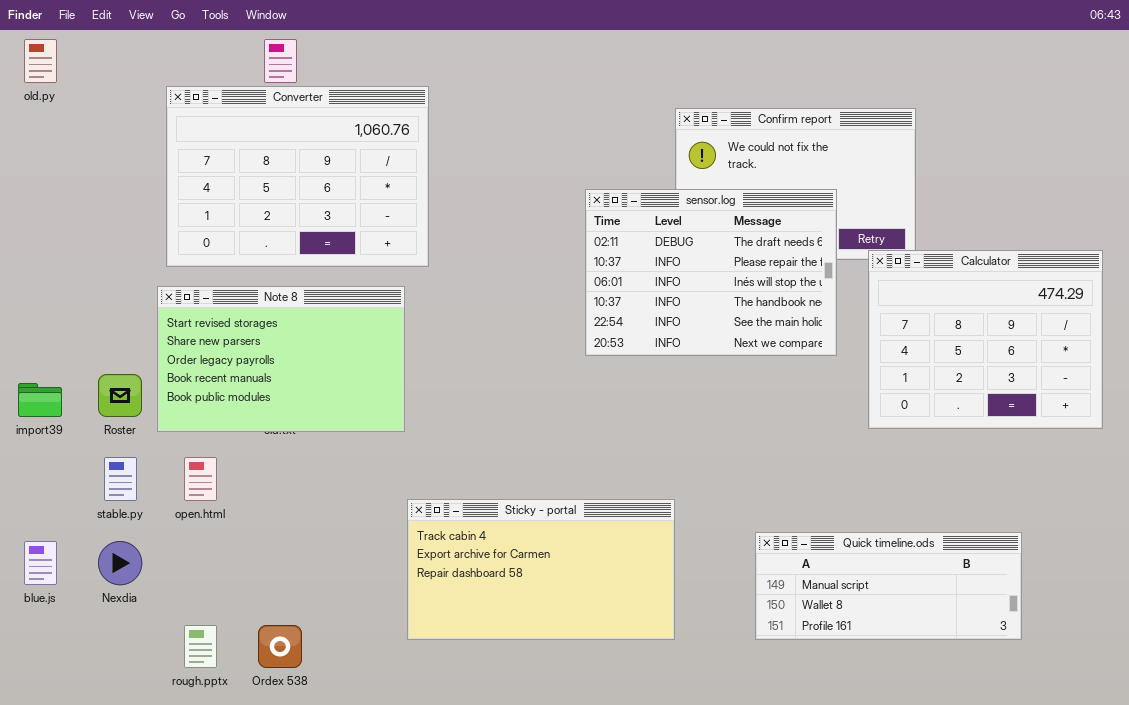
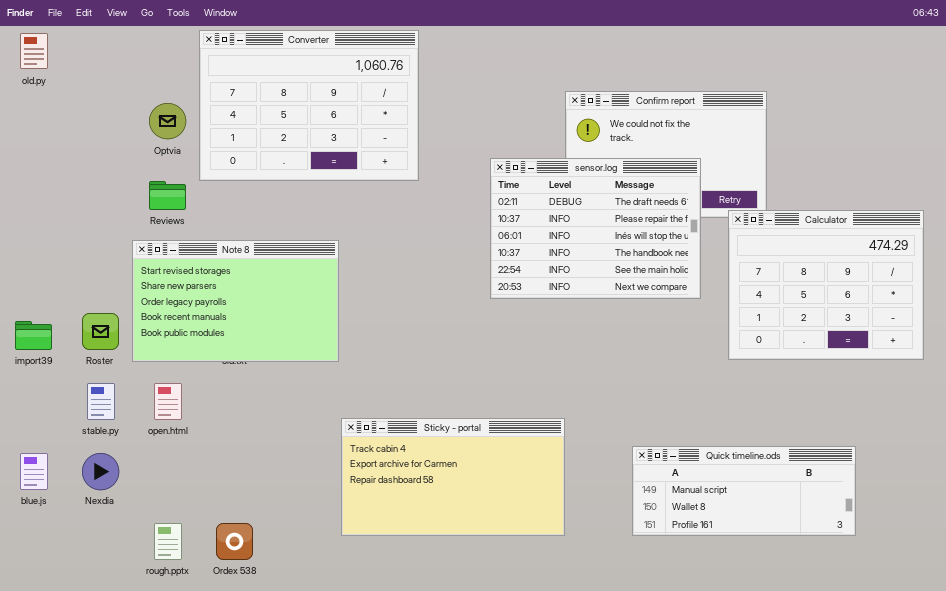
Converter: [166,86,429,267] -> [199,30,419,181], moved

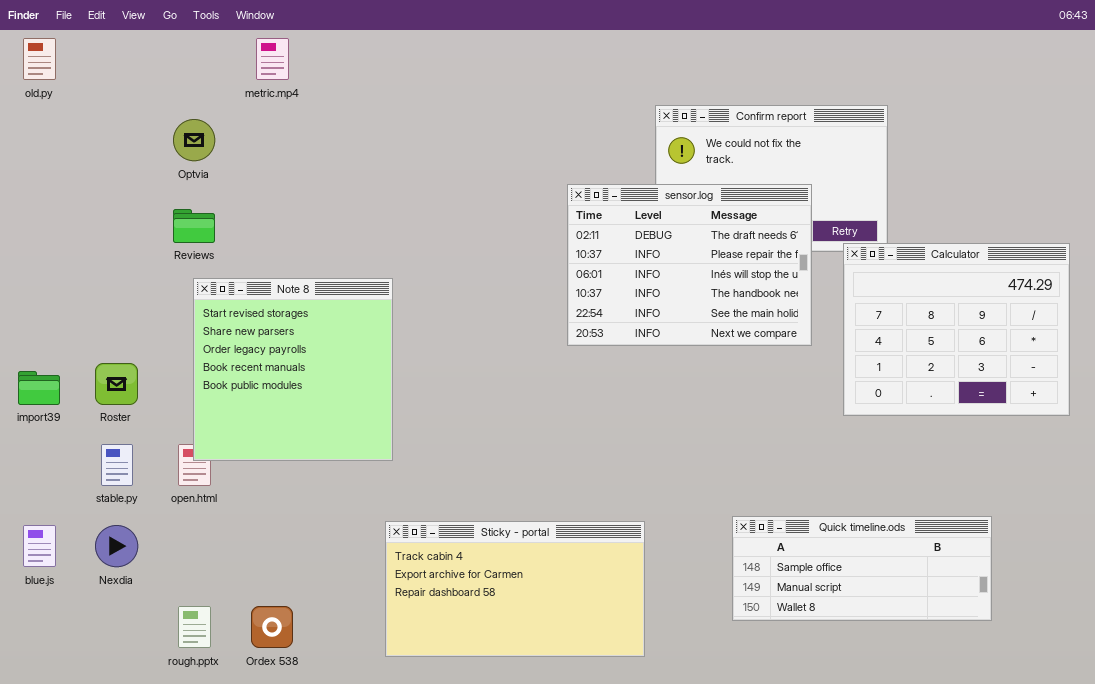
Converter: [199,30,419,181] -> none, closed
Note 8: [132,240,339,362] -> [193,278,393,461], resized
Sticky - portal: [341,418,565,536] -> [385,521,645,657], moved
Quick timeline.ods: [632,446,856,536] -> [732,516,992,621], scrolled up 1 row

